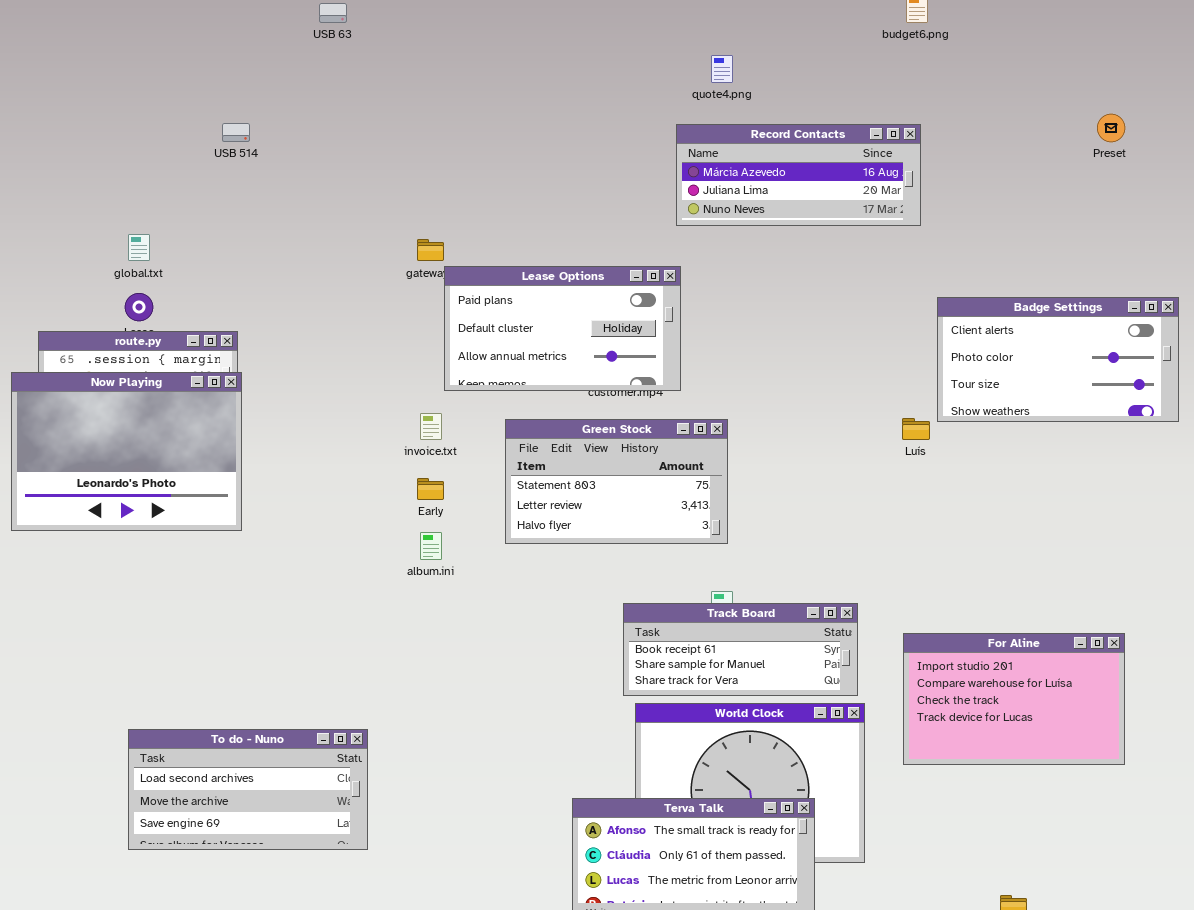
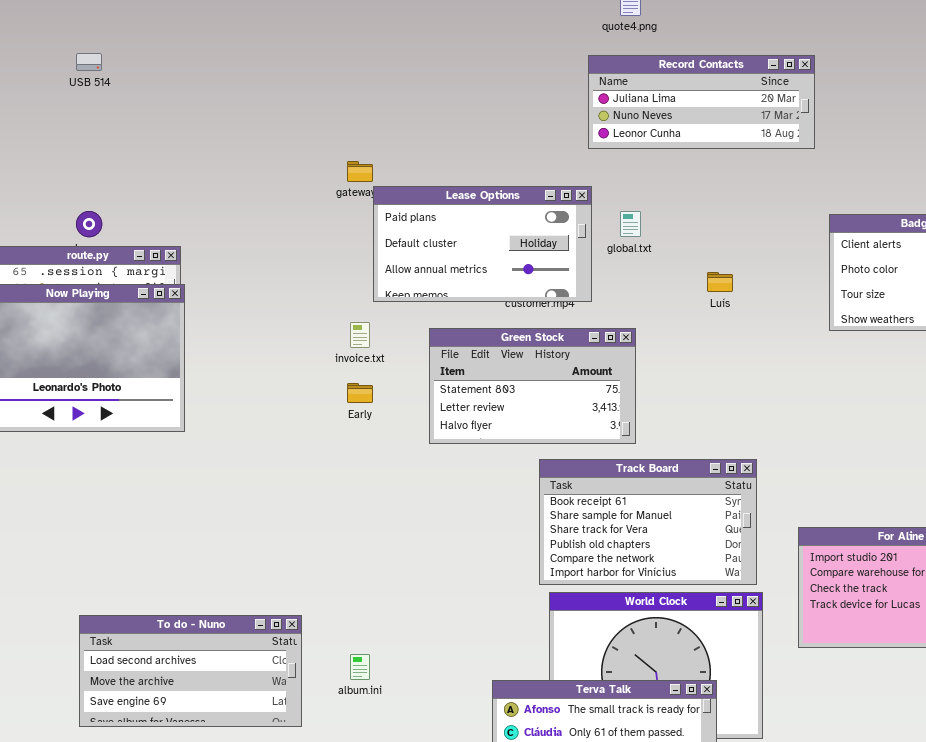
USB 514: [222,123,250,142] -> [76,53,102,71], moved
Record Contacts: [676,124,921,226] -> [588,55,815,149], scrolled down 1 row
global.txt: [128,234,150,261] -> [620,211,641,237], moved
Luís: [902,418,930,440] -> [707,272,733,292], moved
album.ini: [420,532,442,560] -> [350,654,370,680], moved
Track Board: [623,603,858,696] -> [539,459,757,585], resized

